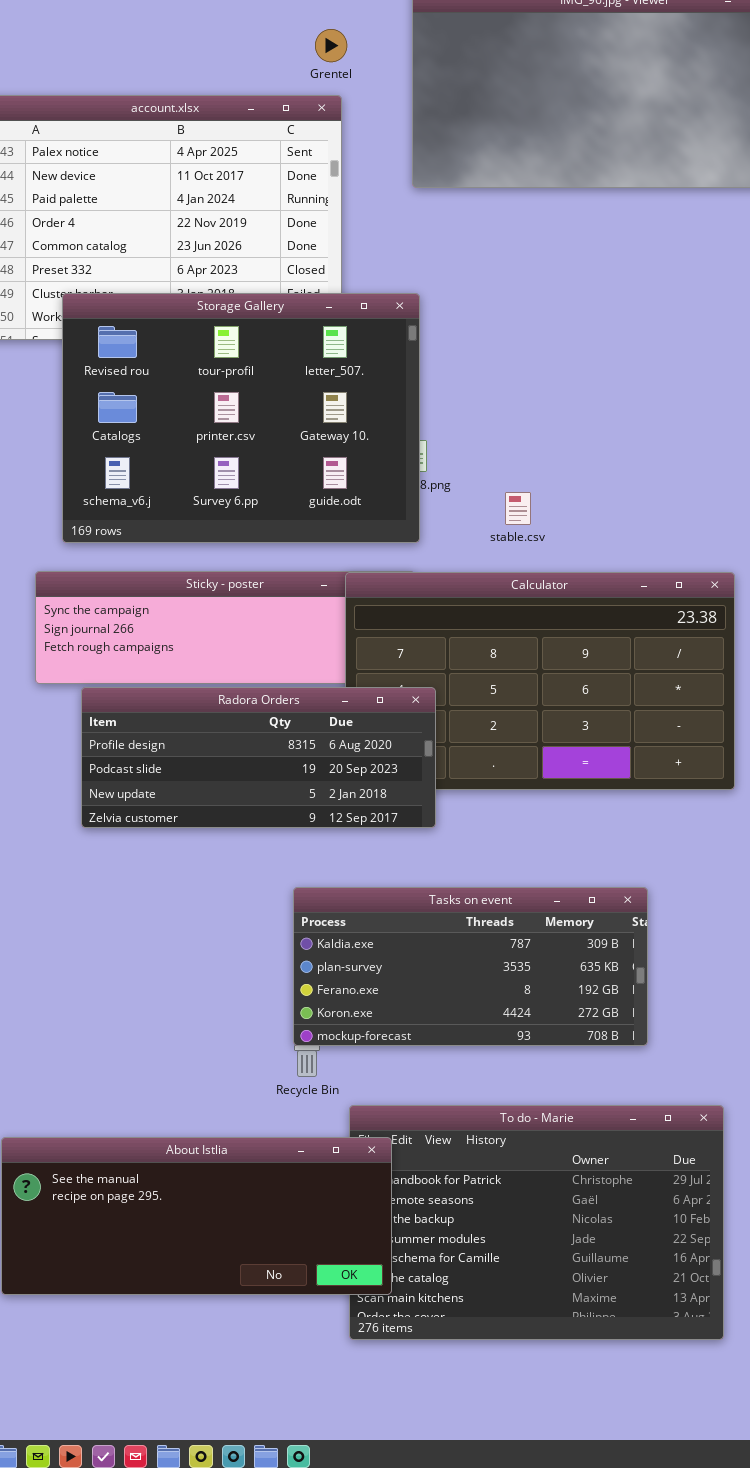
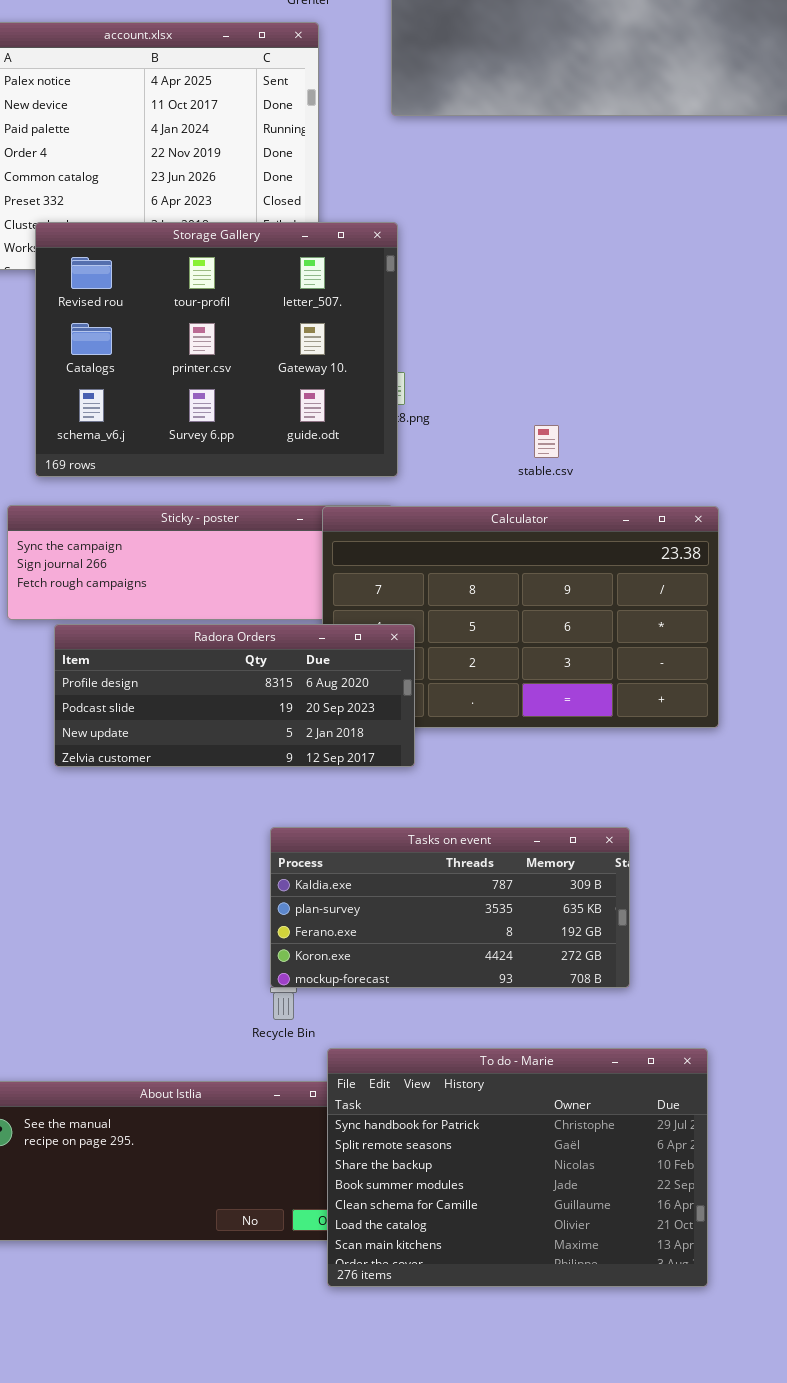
stable.csv: [505,492,531,525] -> [534,425,559,458], moved
To do - Marie: [349,1105,724,1340] -> [327,1048,708,1287], raised

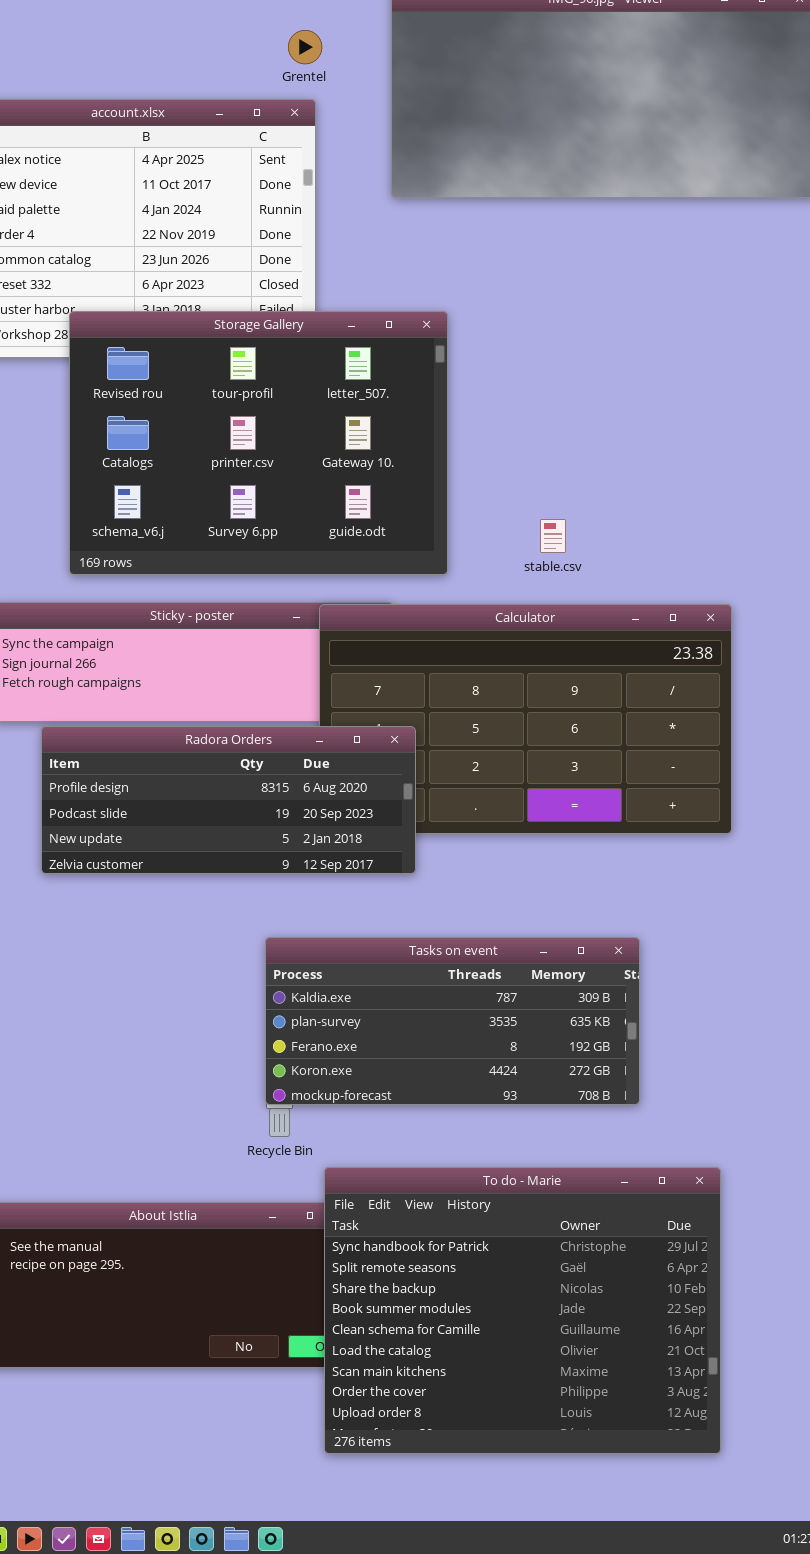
Storage Gallery: [35,222,398,477] -> [69,311,448,575], moved
To do - Marie: [327,1048,708,1287] -> [324,1167,721,1454], resized

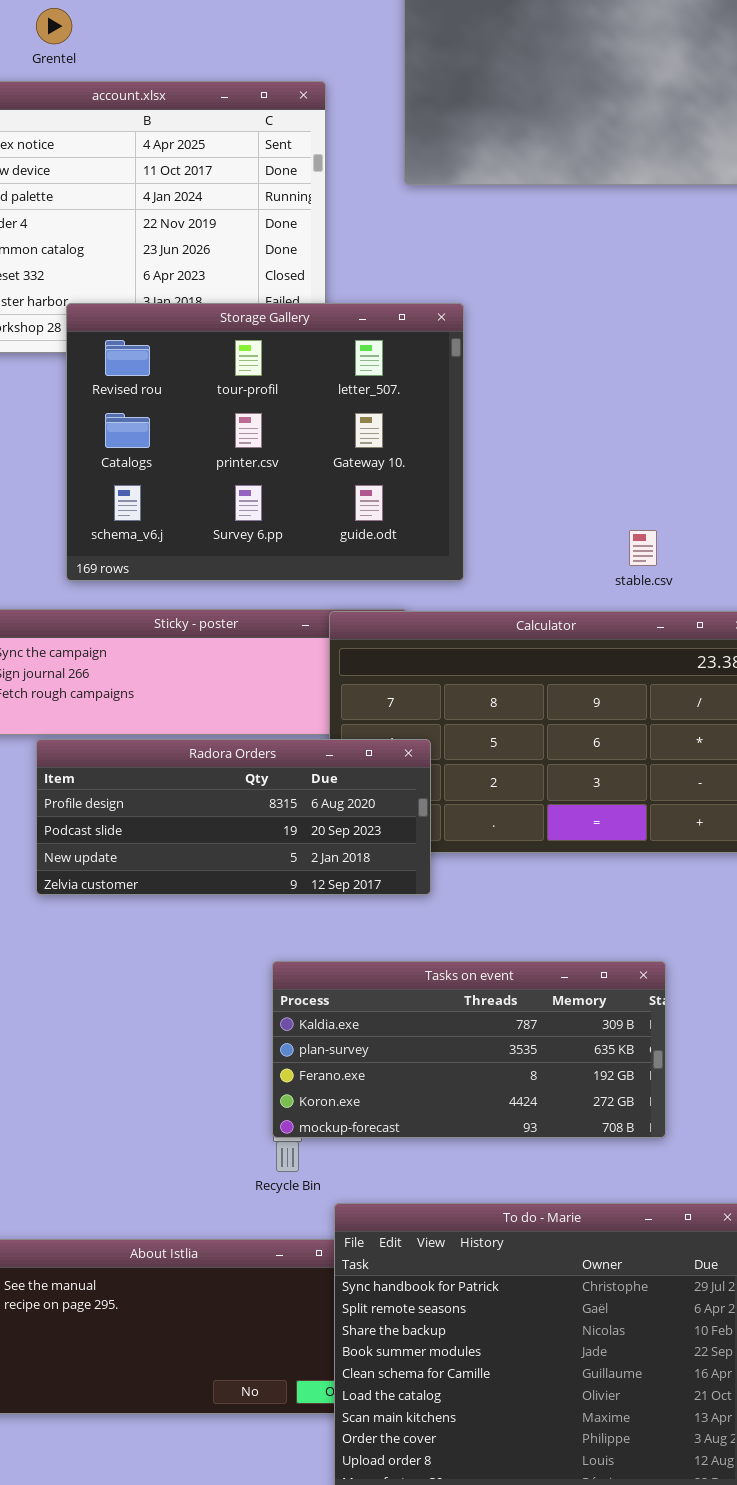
Grentel: [288,30,322,64] -> [36,8,72,44], moved
stable.csv: [540,519,566,553] -> [629,530,657,566], moved

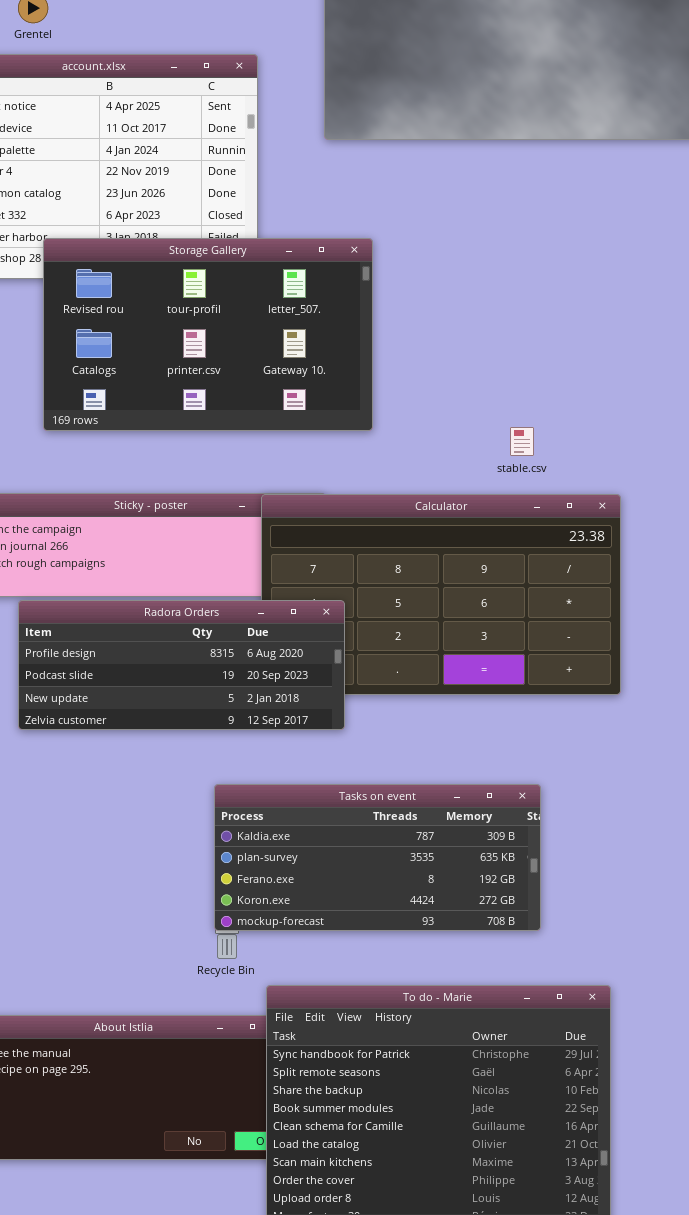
Storage Gallery: [66,303,464,581] -> [43,238,373,431], resized

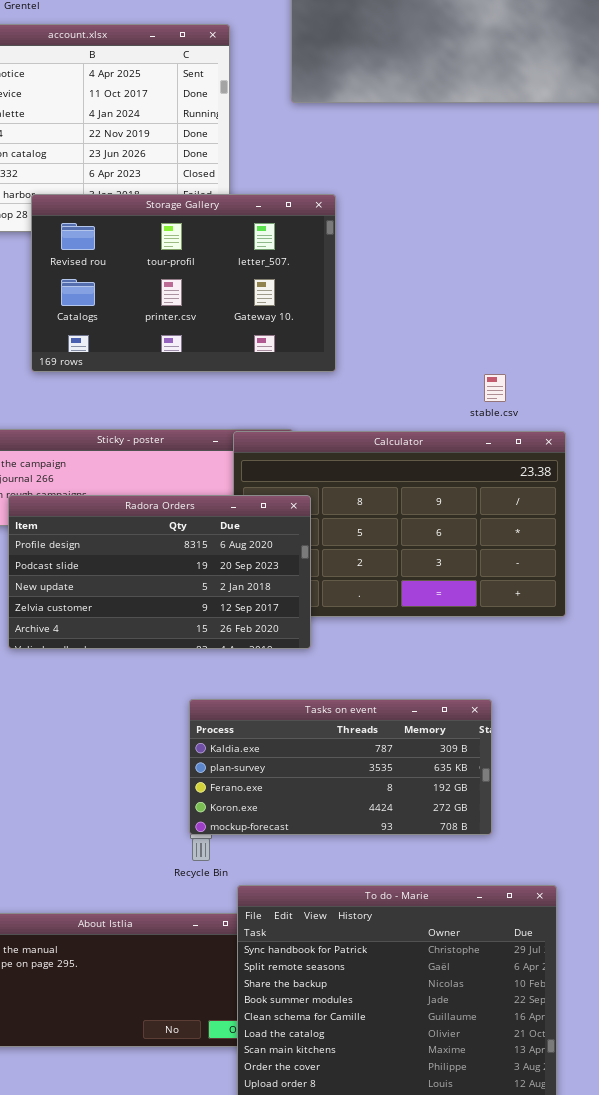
stable.csv: [510,427,534,456] -> [484,374,506,402], moved
Radora Orders: [18,600,345,730] -> [8,495,311,649], resized

